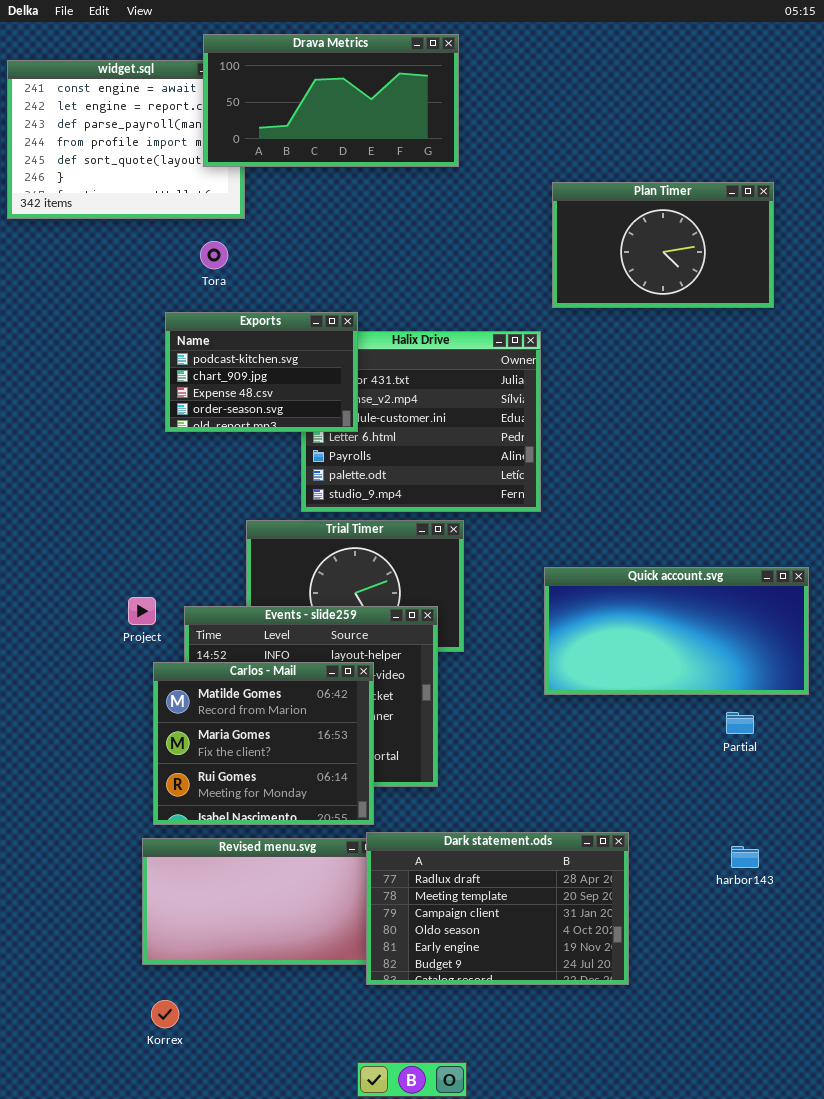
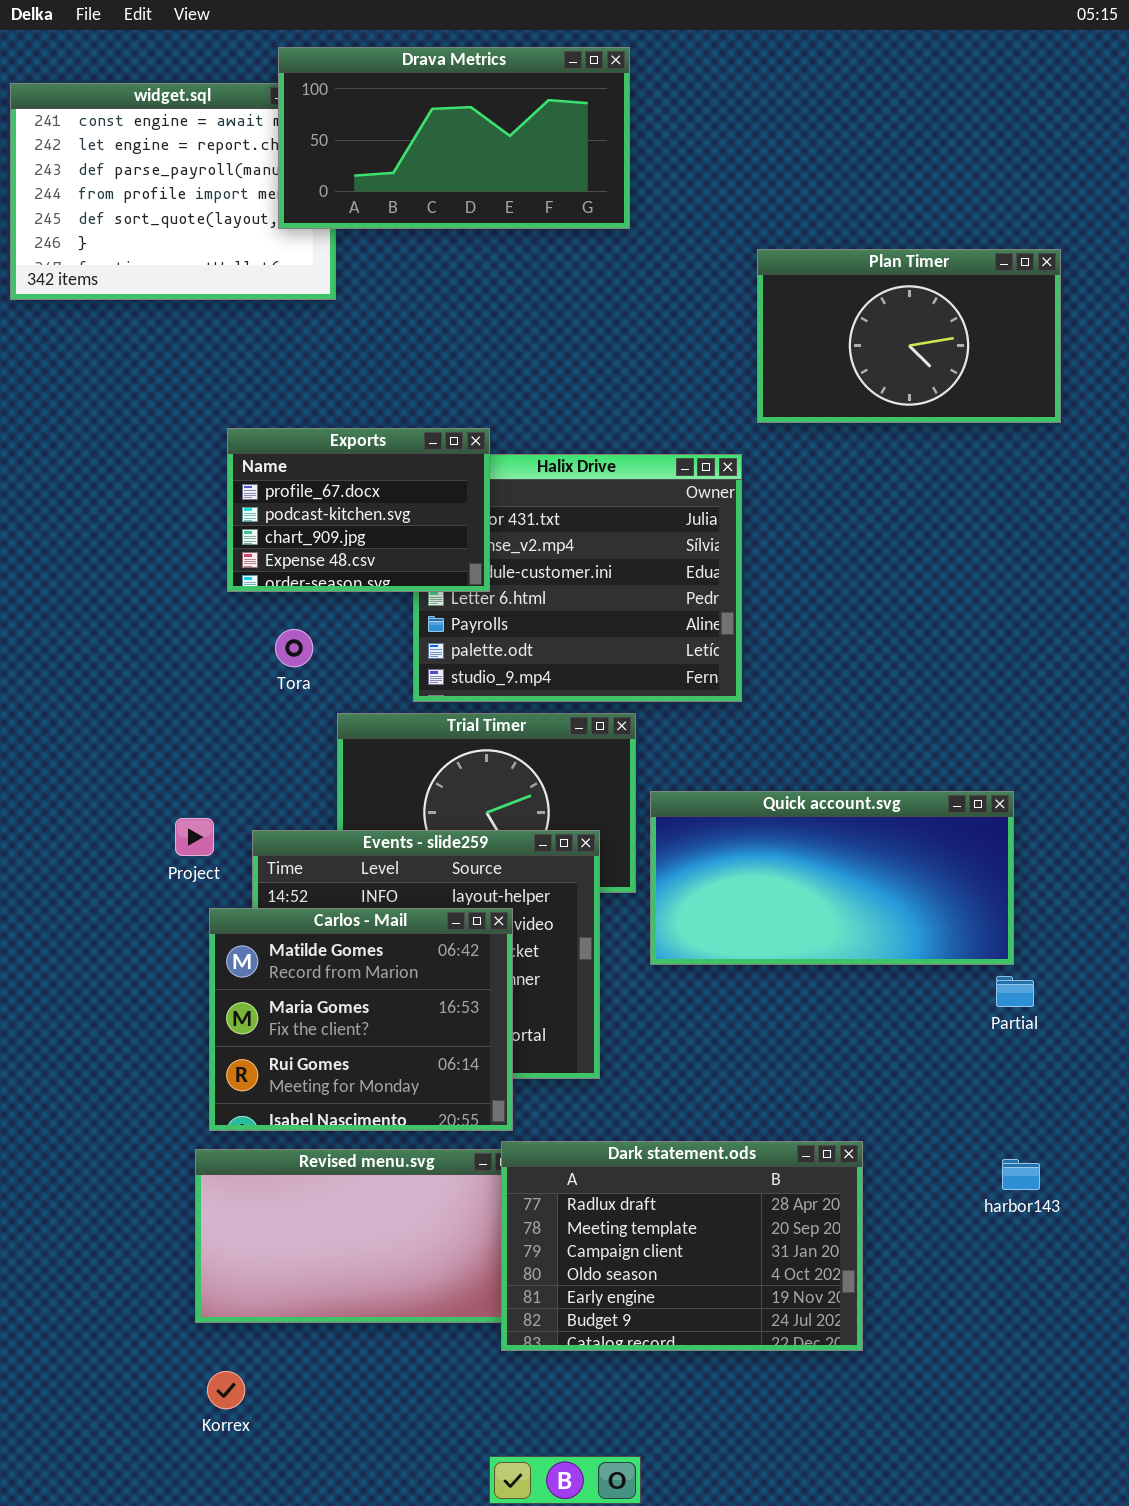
Tora: [200,241,228,269] -> [275,629,313,667], moved
Exports: [165,312,358,432] -> [227,428,490,592], scrolled up 1 row
Quick account.svg: [544,567,809,695] -> [650,791,1014,965], moved

